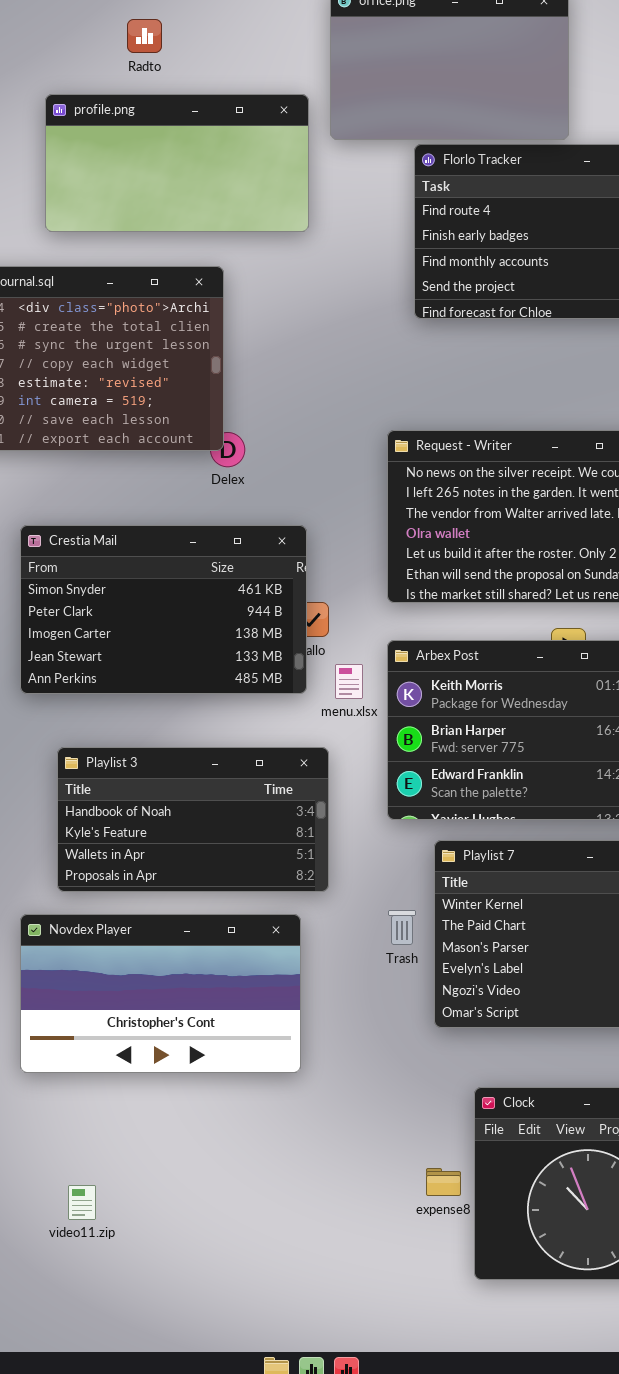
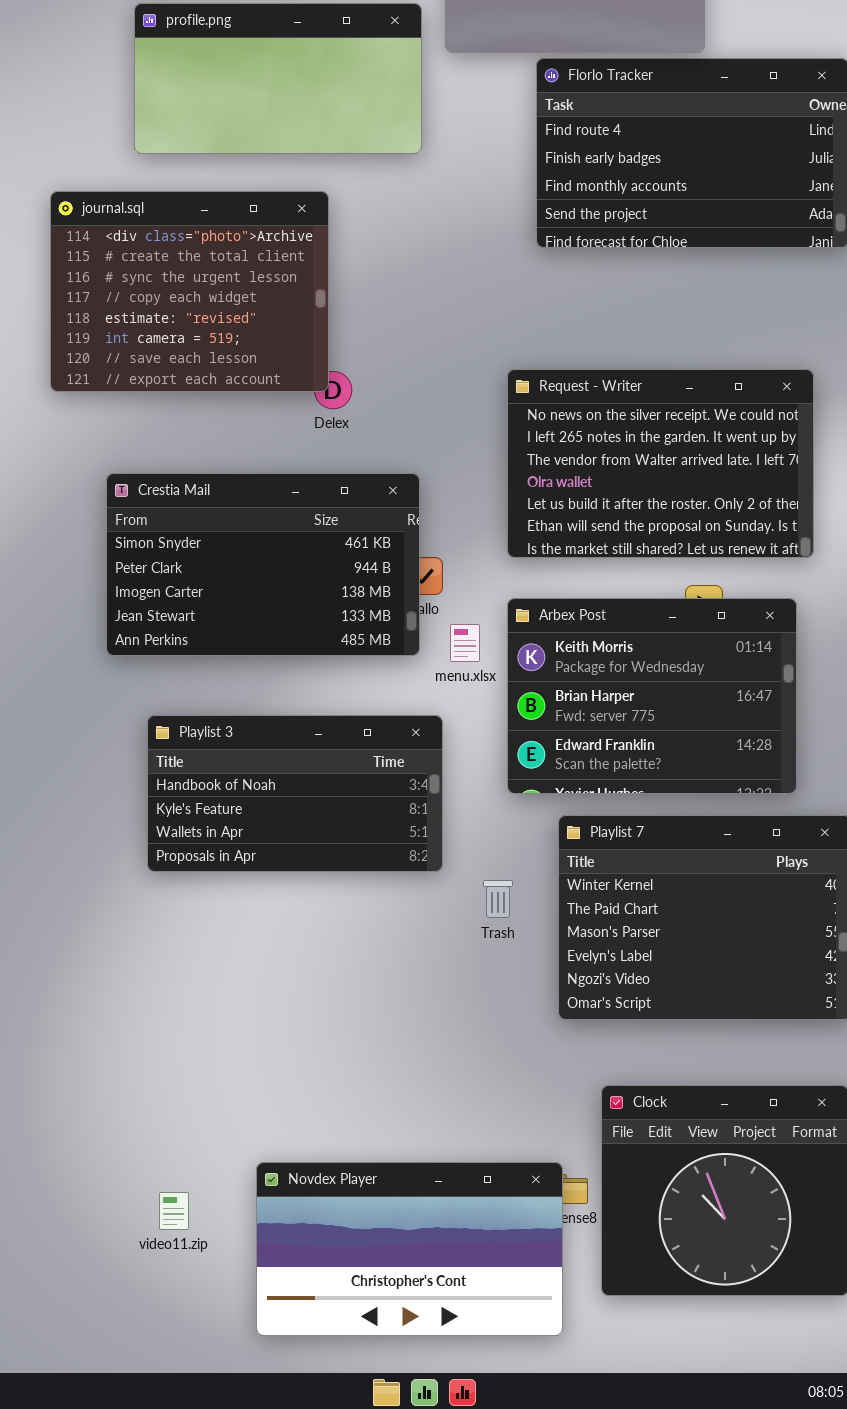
Trash: [388,910,416,945] -> [483,880,513,918], moved
Novdex Player: [20,914,301,1073] -> [256,1162,563,1336], moved

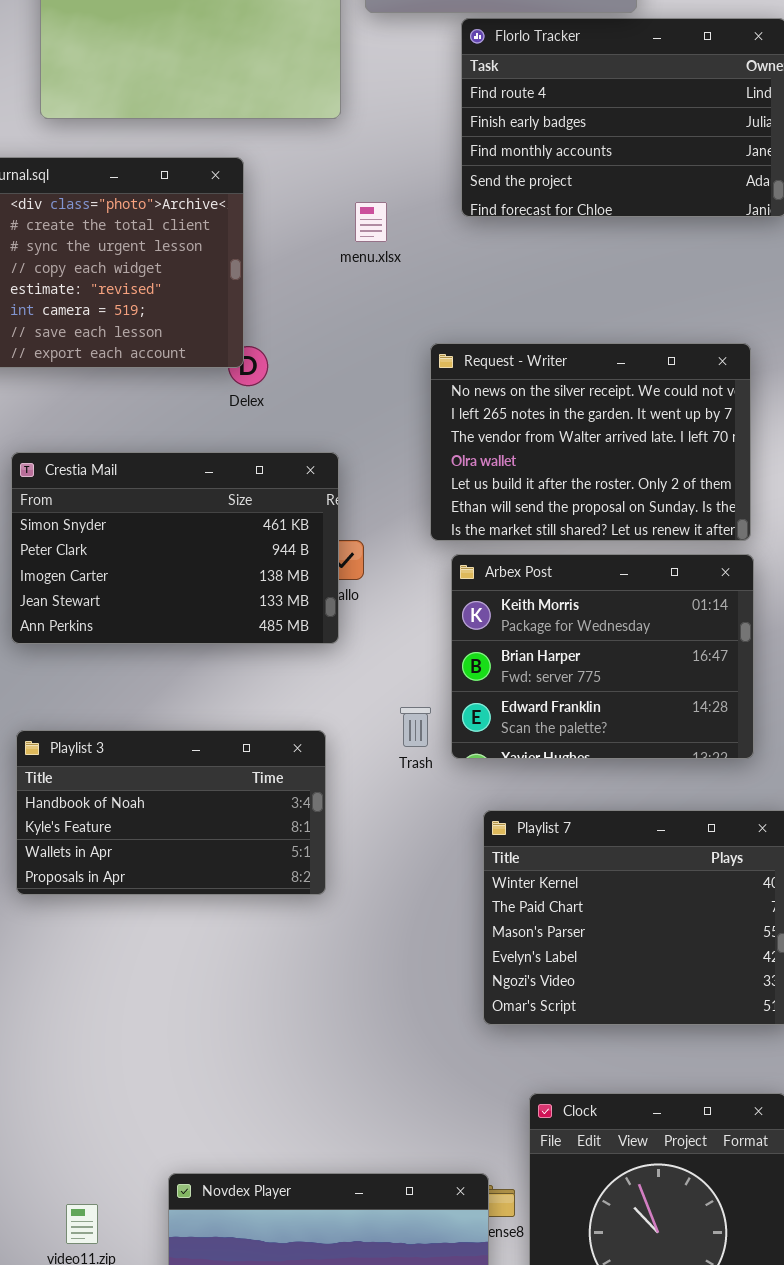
Arbex Post: [507,598,797,794] -> [451,554,754,759], moved
menu.xlsx: [450,624,480,662] -> [355,202,387,242], moved
Playlist 3: [147,715,443,872] -> [16,730,326,895], moved
Trash: [483,880,513,918] -> [400,707,431,747], moved

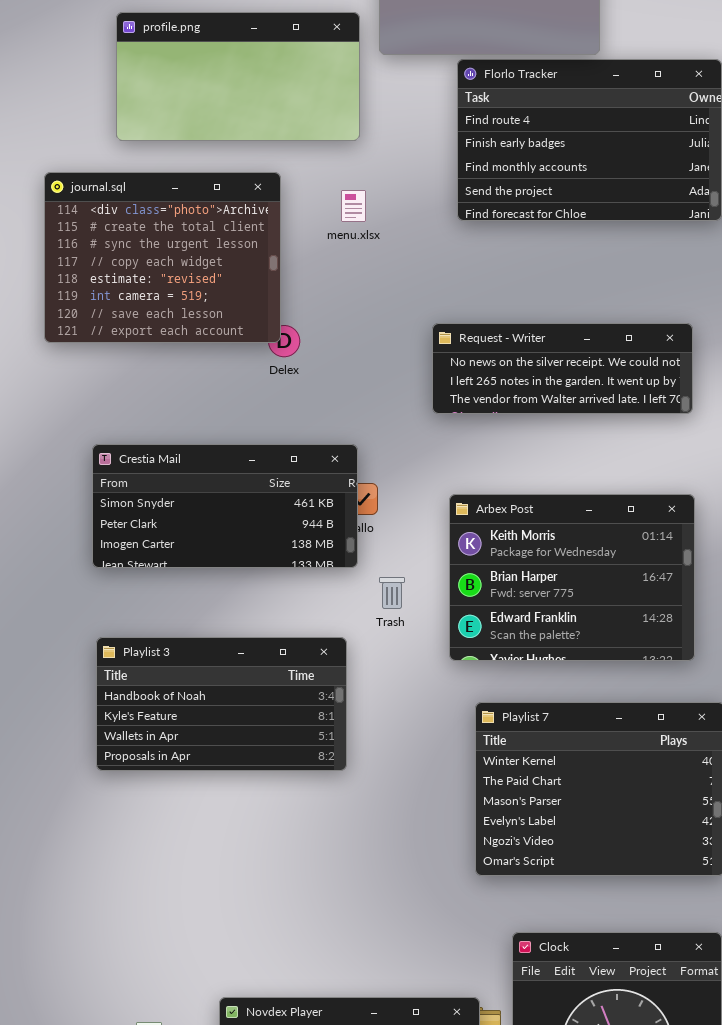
menu.xlsx: [355,202,387,242] -> [341,190,366,222], moved
Request - Writer: [430,343,751,541] -> [432,323,693,414], resized
Crestia Mail: [11,452,339,644] -> [92,444,358,568], resized
Trash: [400,707,431,747] -> [379,577,405,609], moved

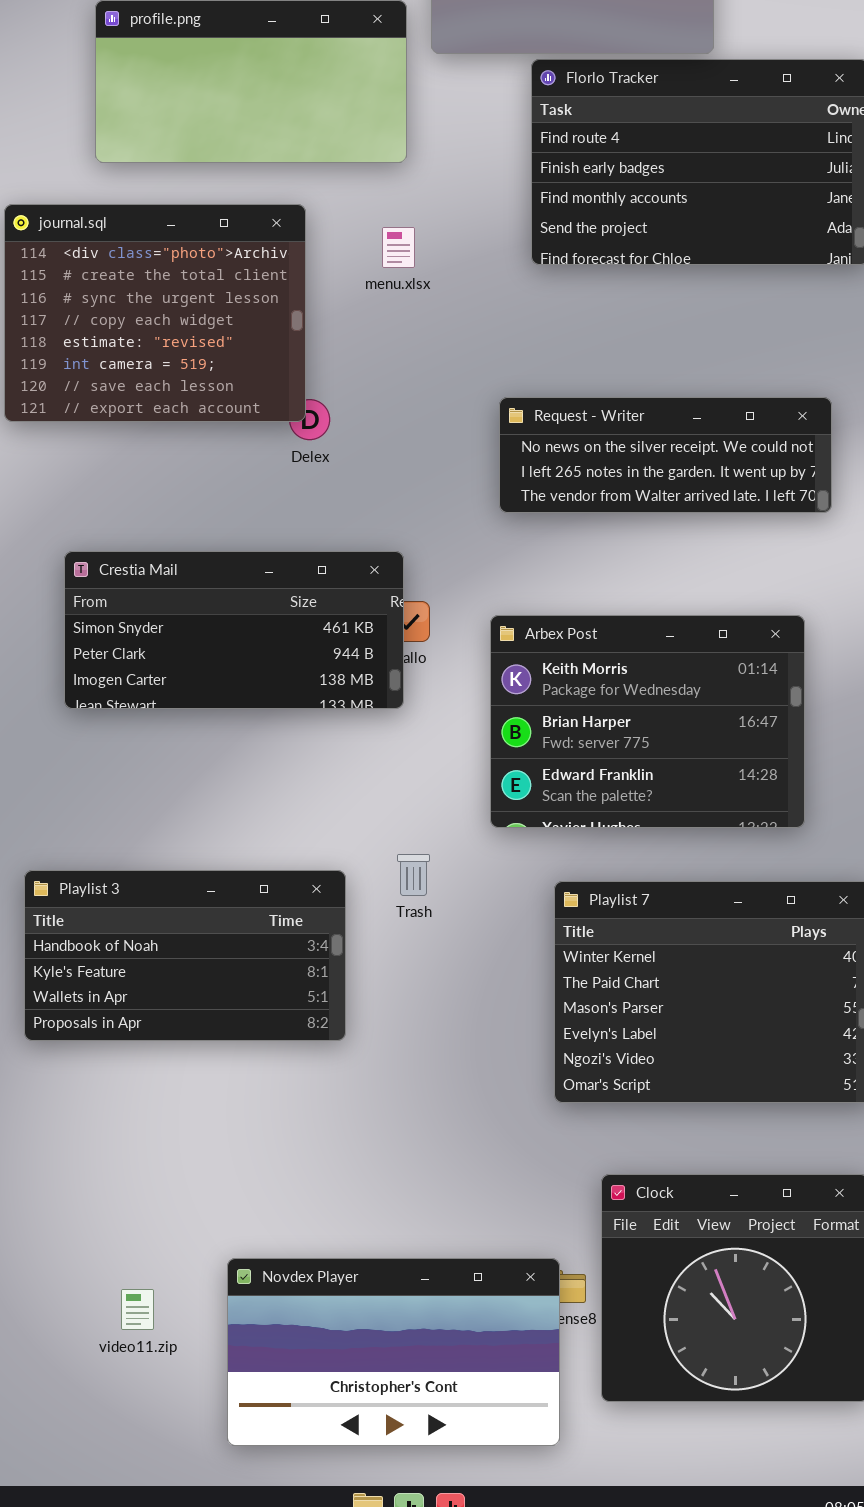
Arbex Post: [449,494,695,661] -> [490,615,805,828], moved
Trash: [379,577,405,609] -> [397,854,430,896], moved
Playlist 3: [96,637,347,771] -> [24,870,346,1041], moved

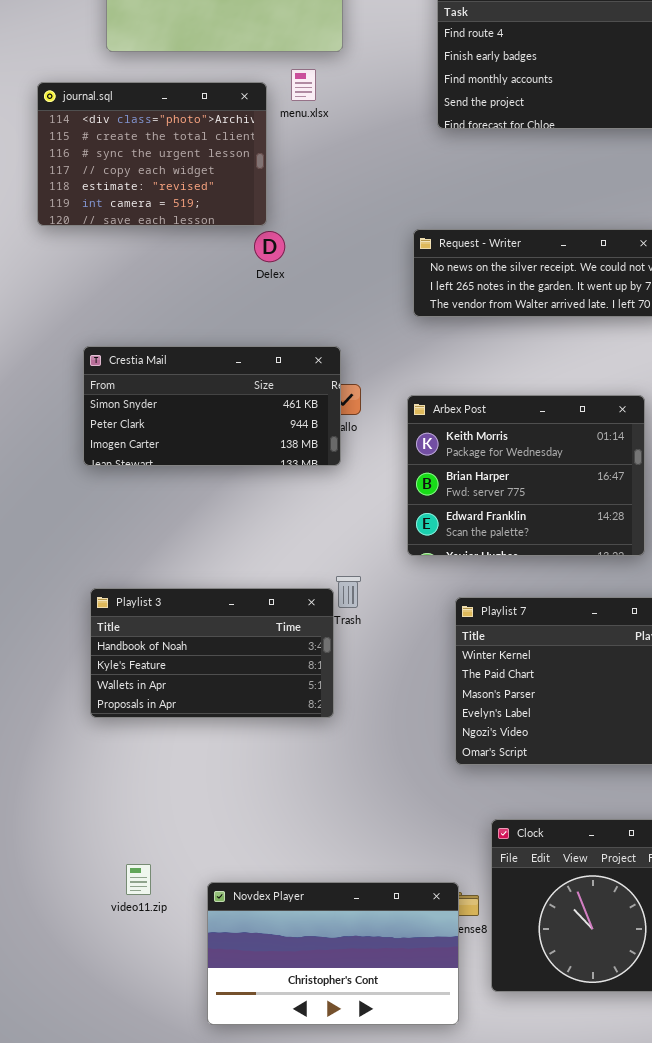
journal.sql: [4,204,306,422] -> [37,82,267,226], resized
menu.xlsx: [382,227,415,268] -> [291,69,316,101], moved
Playlist 3: [24,870,346,1041] -> [90,588,334,718], moved
video11.zip: [121,1289,154,1330] -> [126,864,151,895], moved

